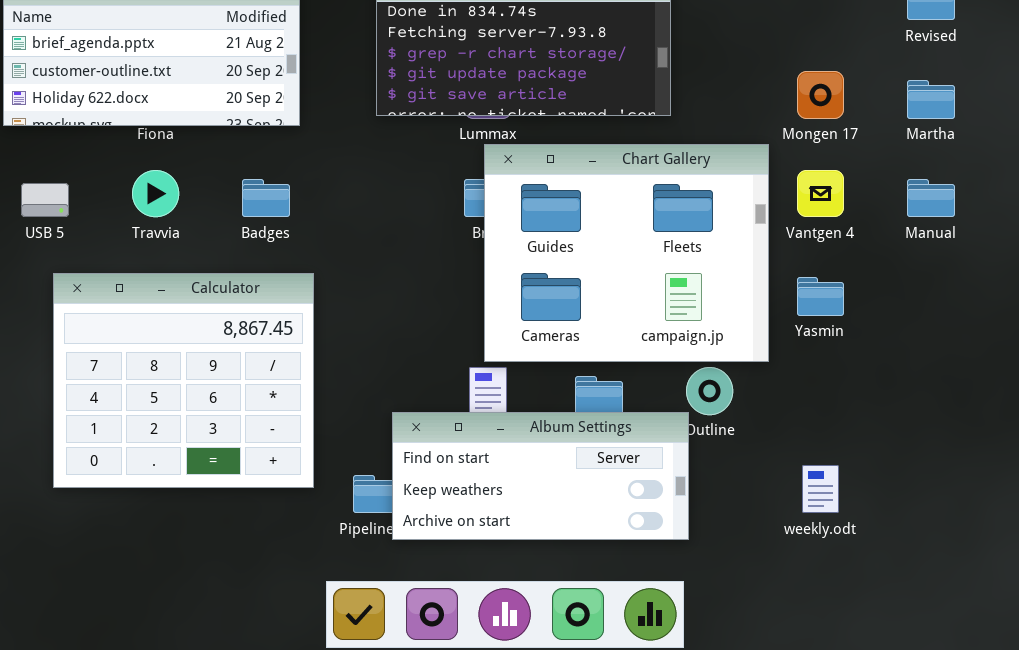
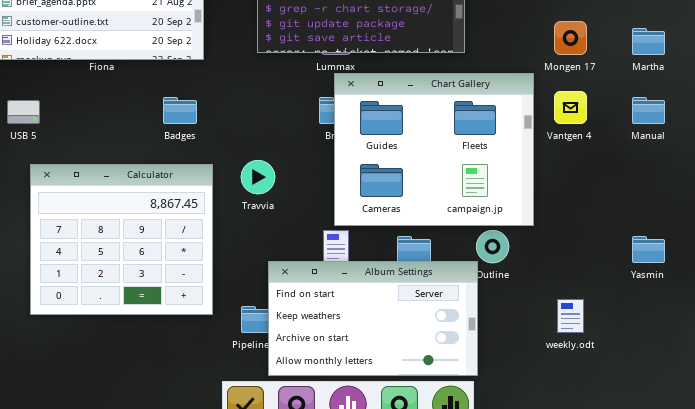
Travvia: [132,170,179,217] -> [241,160,275,194], moved
Yasmin: [797,277,844,316] -> [632,236,665,263], moved
Album Settings: [392,412,689,540] -> [268,261,478,376], resized

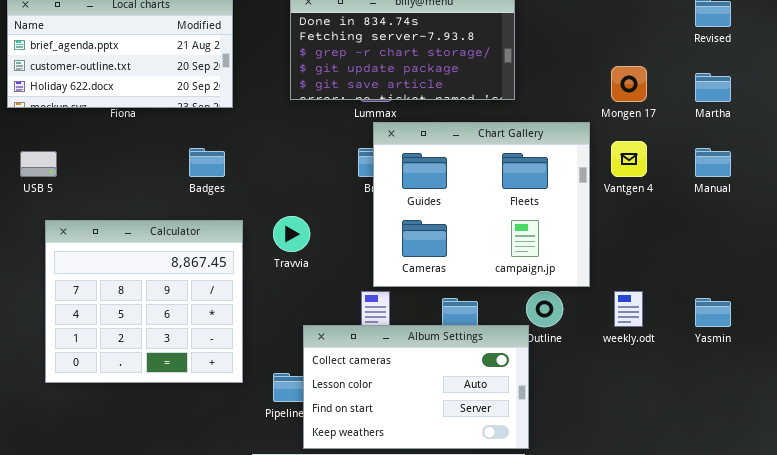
Album Settings: [268,261,478,376] -> [303,325,529,449], scrolled up 2 rows
weekly.odt: [557,299,584,333] -> [614,291,643,327], moved

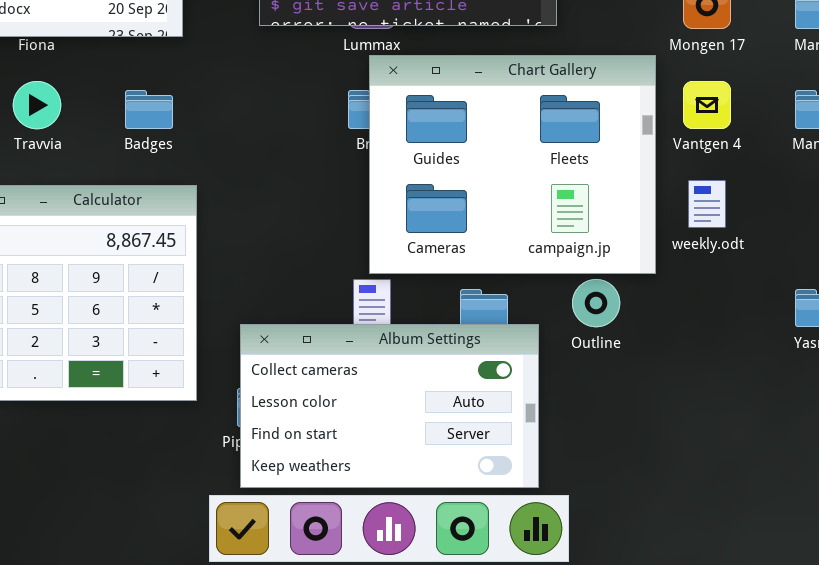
Travvia: [273,216,310,252] -> [13,81,61,129], moved
weekly.odt: [614,291,643,327] -> [688,180,726,228], moved
Album Settings: [303,325,529,449] -> [240,324,539,488], moved

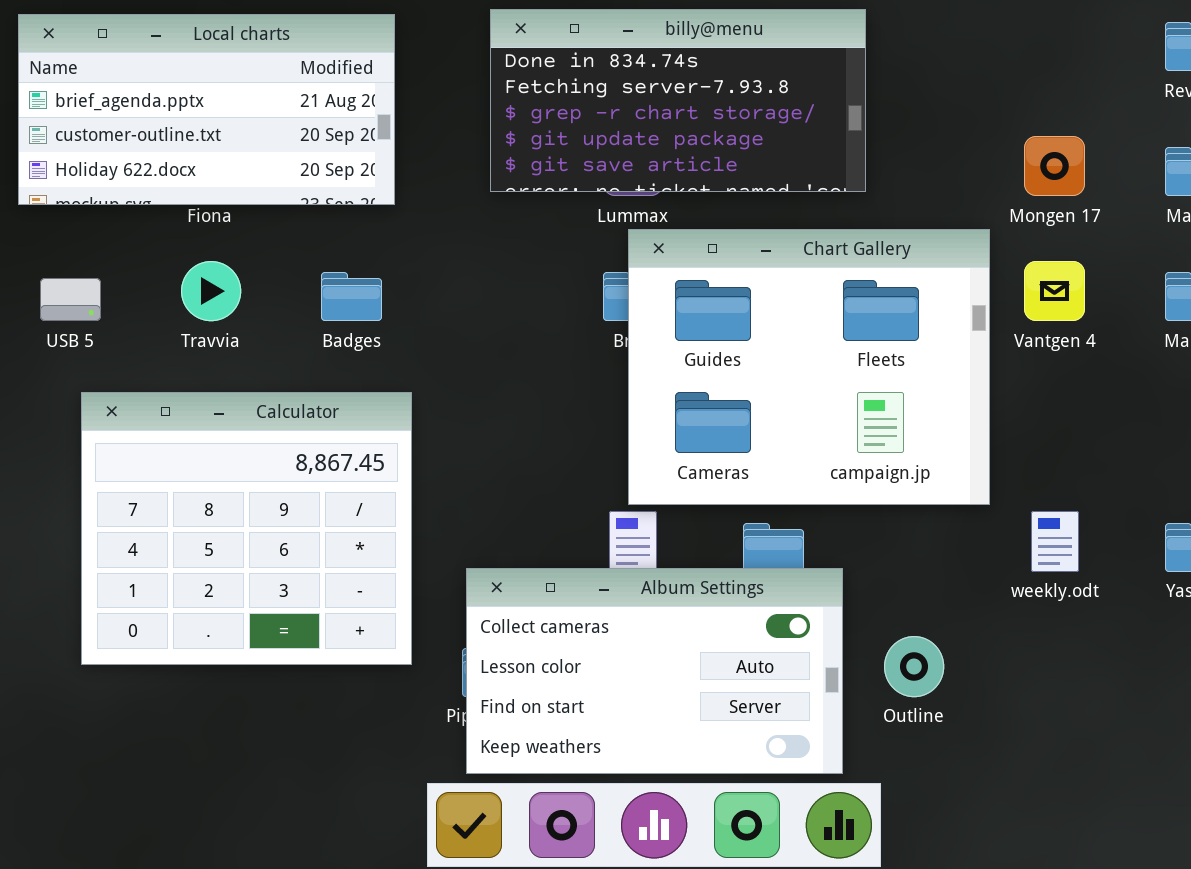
weekly.odt: [688,180,726,228] -> [1031,511,1079,572], moved
Outline: [572,279,620,327] -> [884,636,944,697], moved

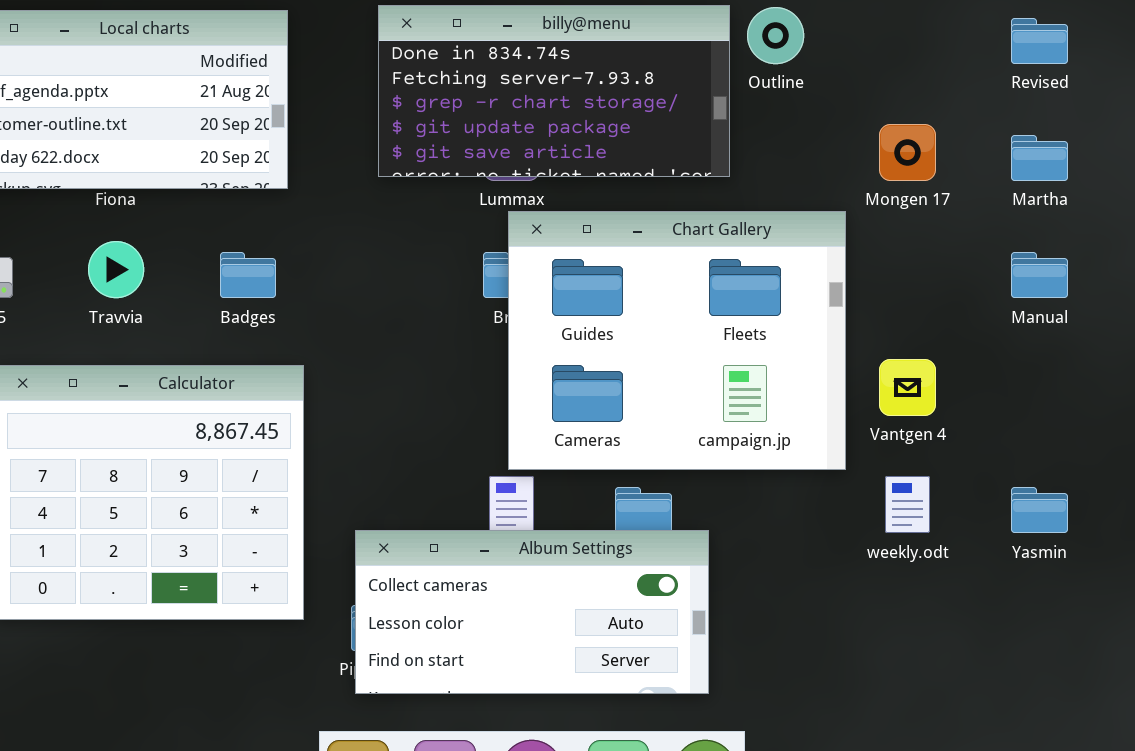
Vantgen 4: [1024,261,1085,321] -> [879,359,936,416], moved
Album Settings: [466,568,843,774] -> [355,530,709,694], resized
Outline: [884,636,944,697] -> [747,7,804,64], moved

